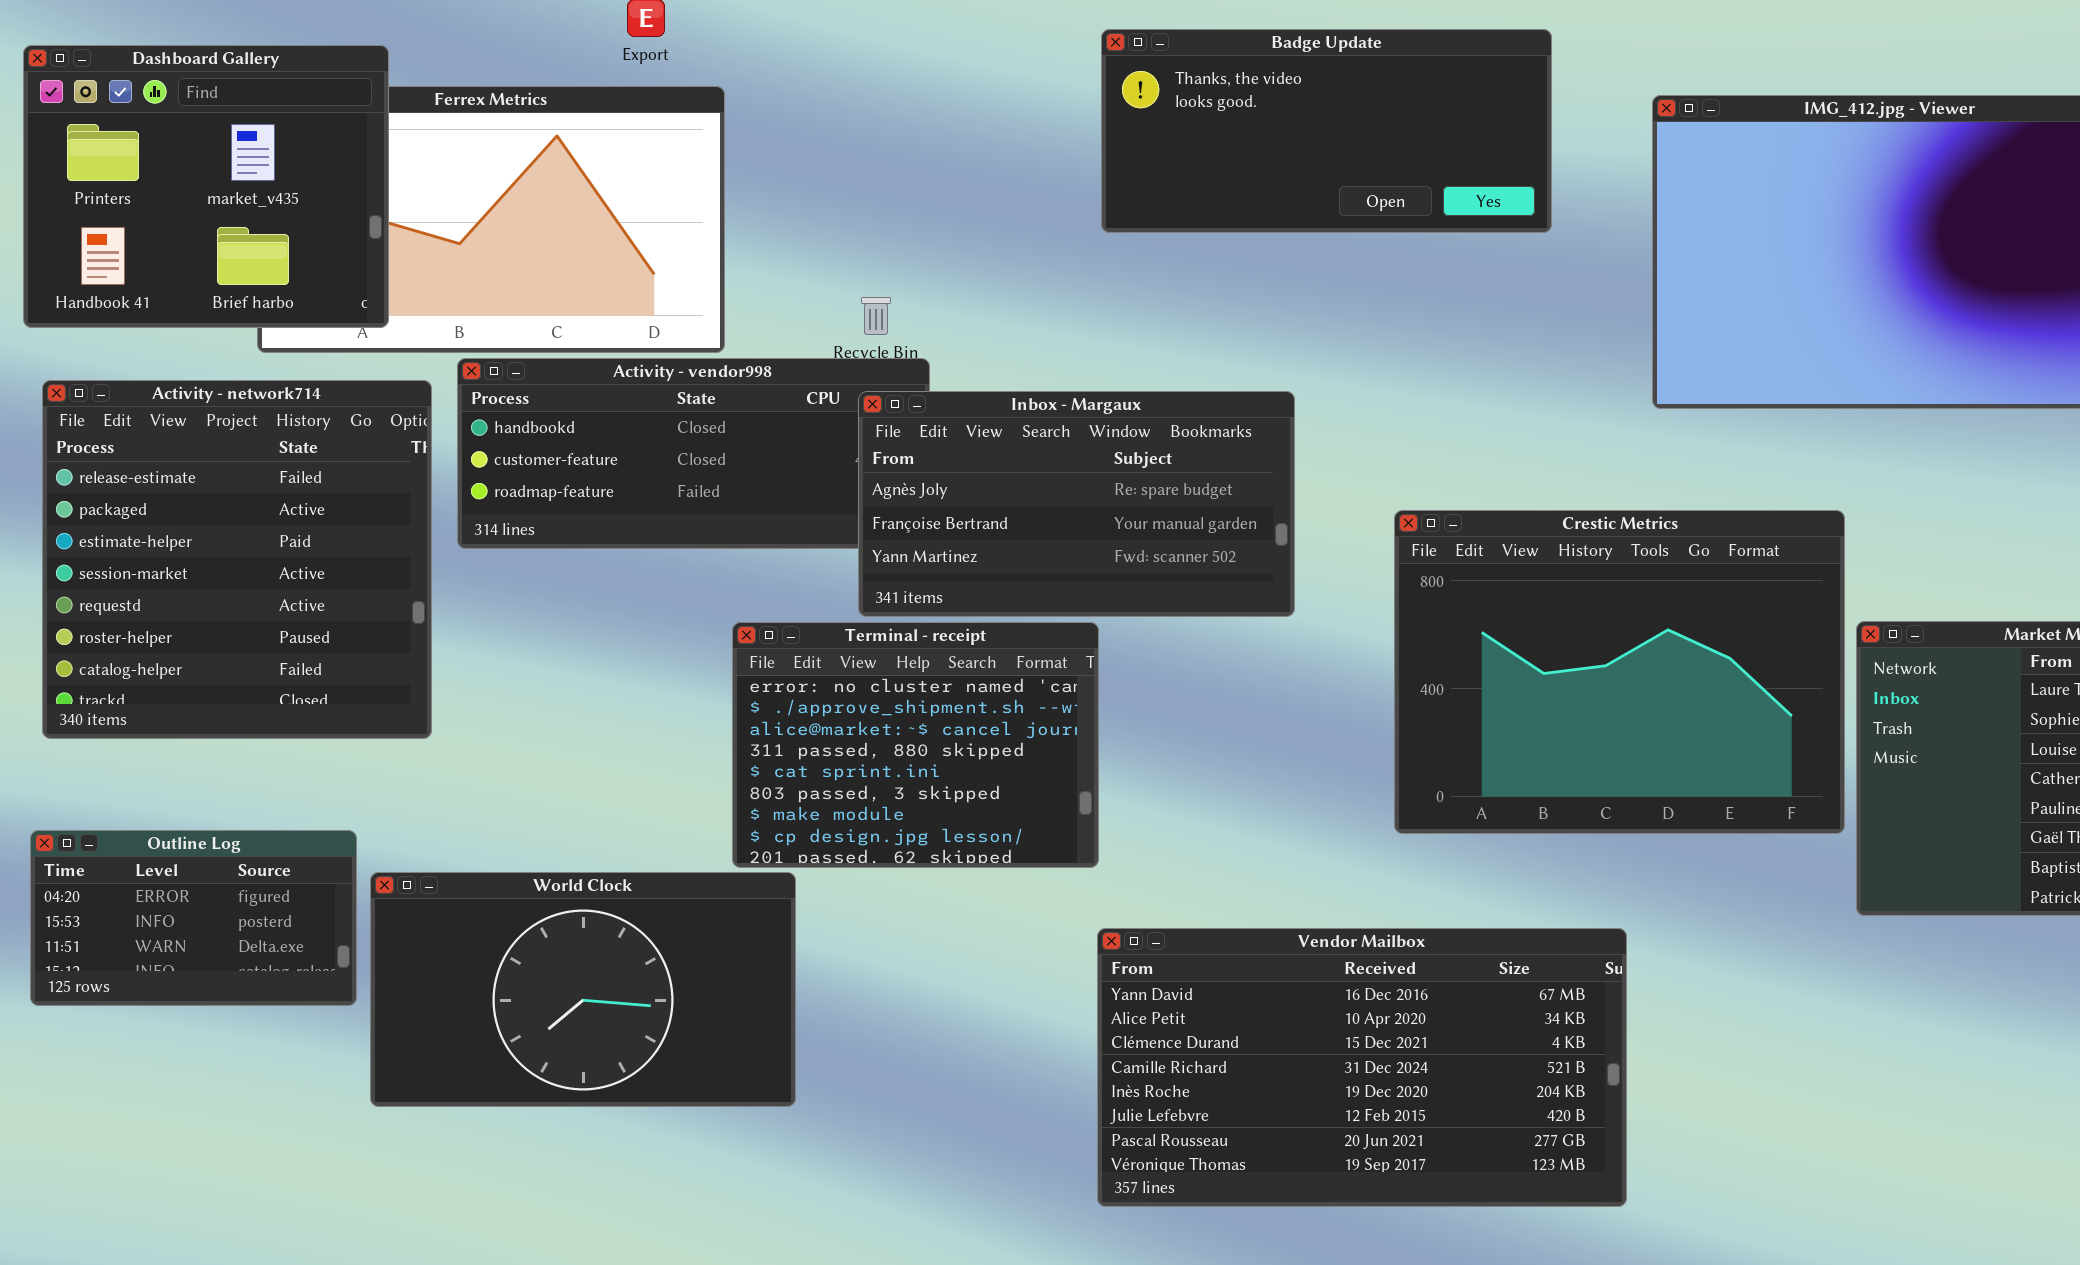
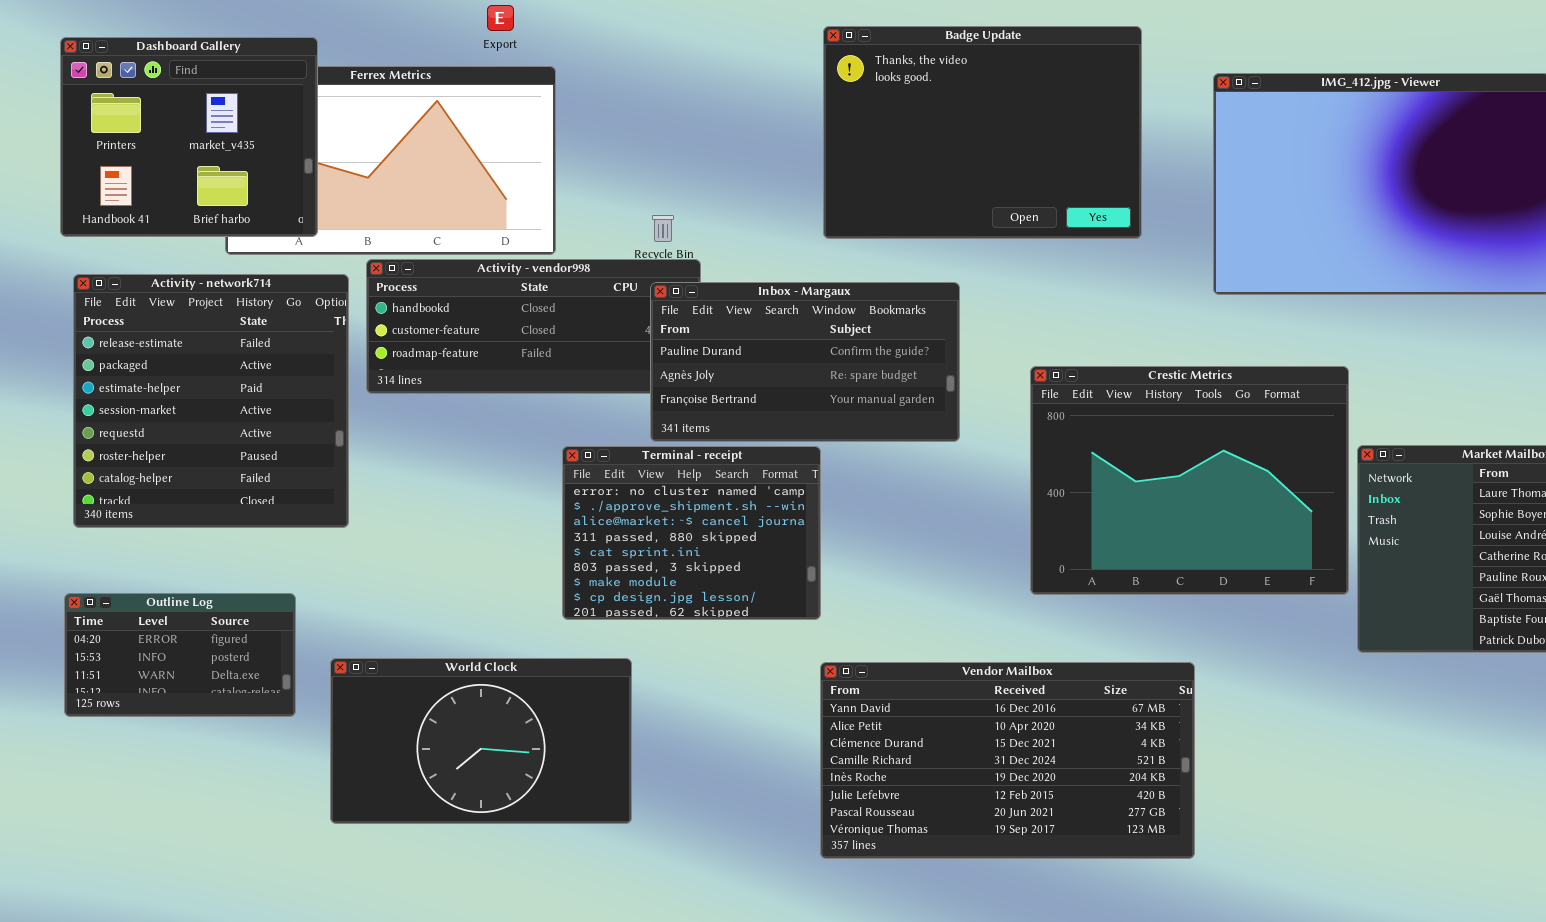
Badge Update: [1101,29,1552,233] -> [823,26,1142,239], resized
Inbox - Margaux: [858,391,1295,617] -> [650,282,960,442], scrolled up 1 row
World Clock: [370,872,796,1107] -> [330,658,632,824], moved

